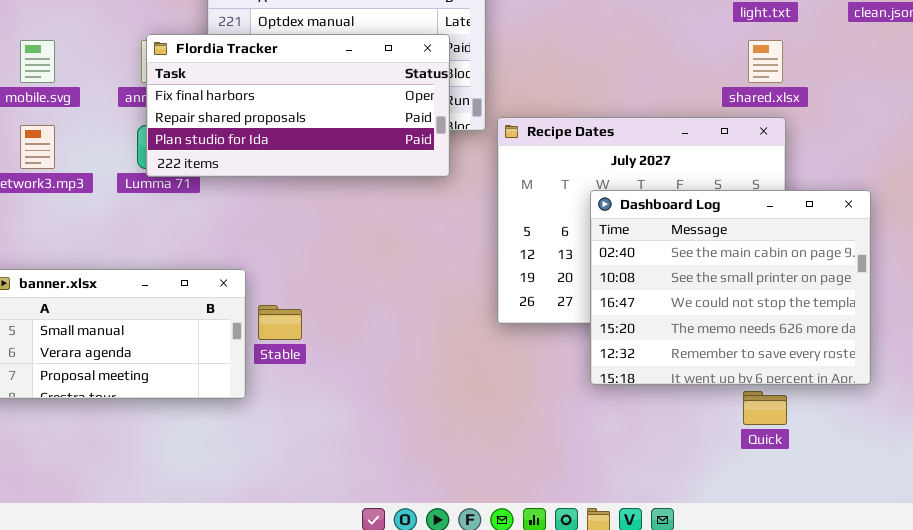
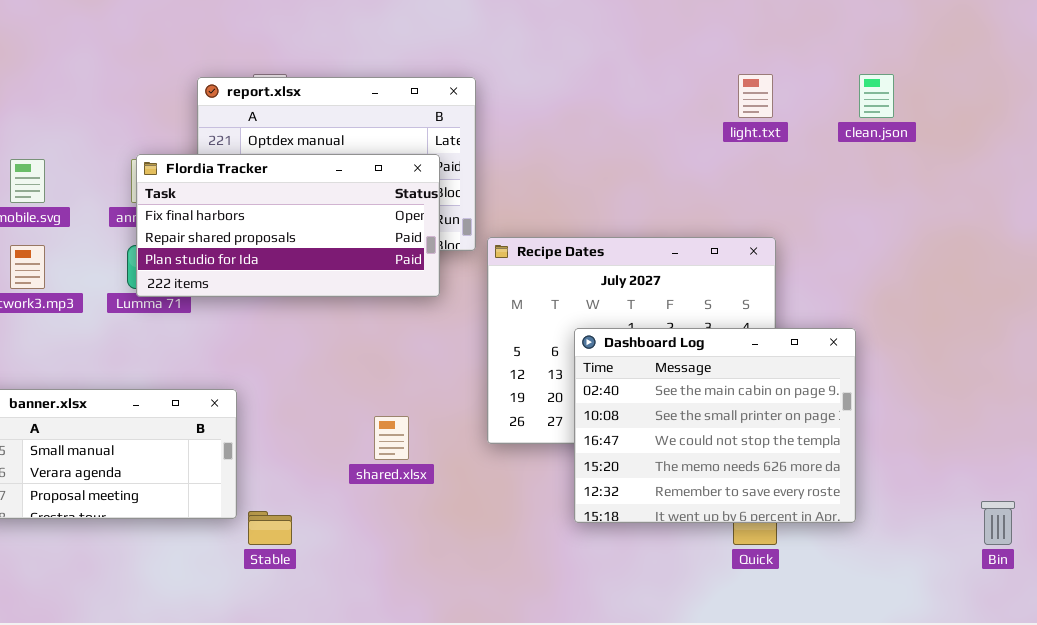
shared.xlsx: [748,40,783,83] -> [374,416,409,460], moved
Dashboard Log: [590,190,871,385] -> [574,328,856,523], moved
Stable: [258,305,302,340] -> [248,511,292,545], moved

